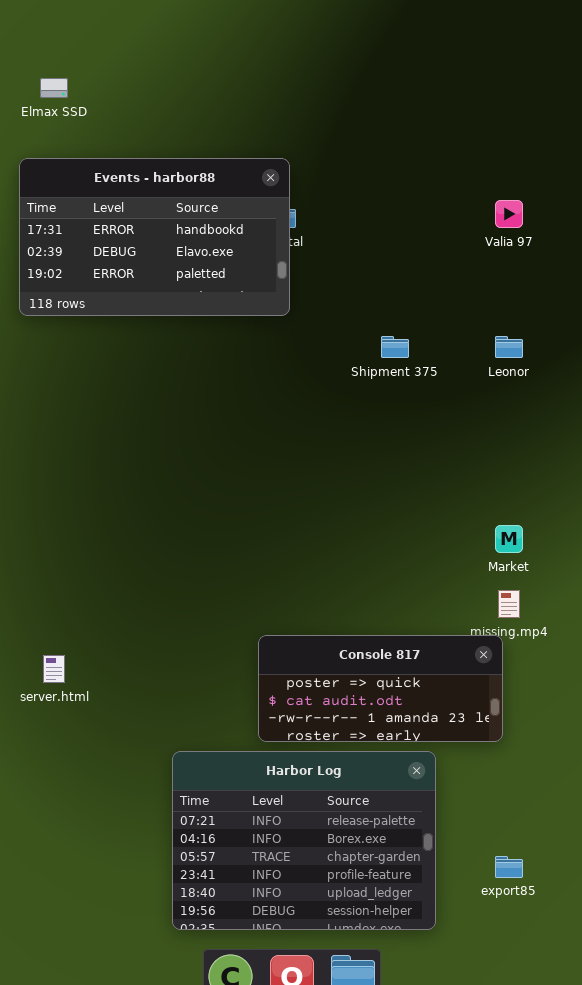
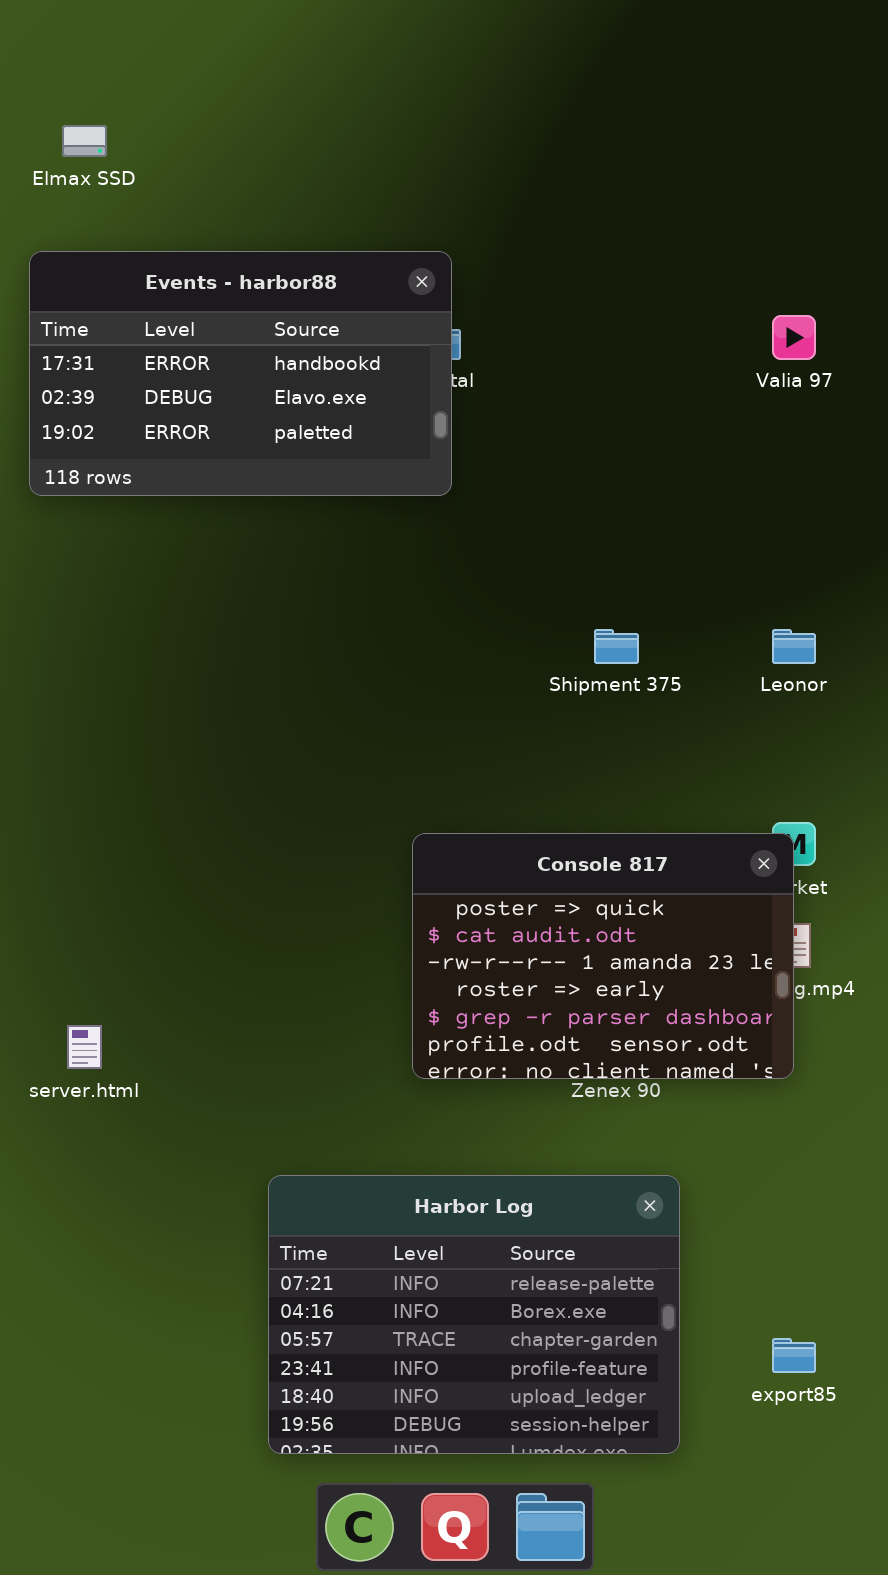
Shipment 375: [381,336,409,358] -> [594,629,639,664], moved
Leonor: [495,336,523,358] -> [772,629,816,664], moved
Console 817: [258,635,503,742] -> [412,833,794,1079], moved, resized

